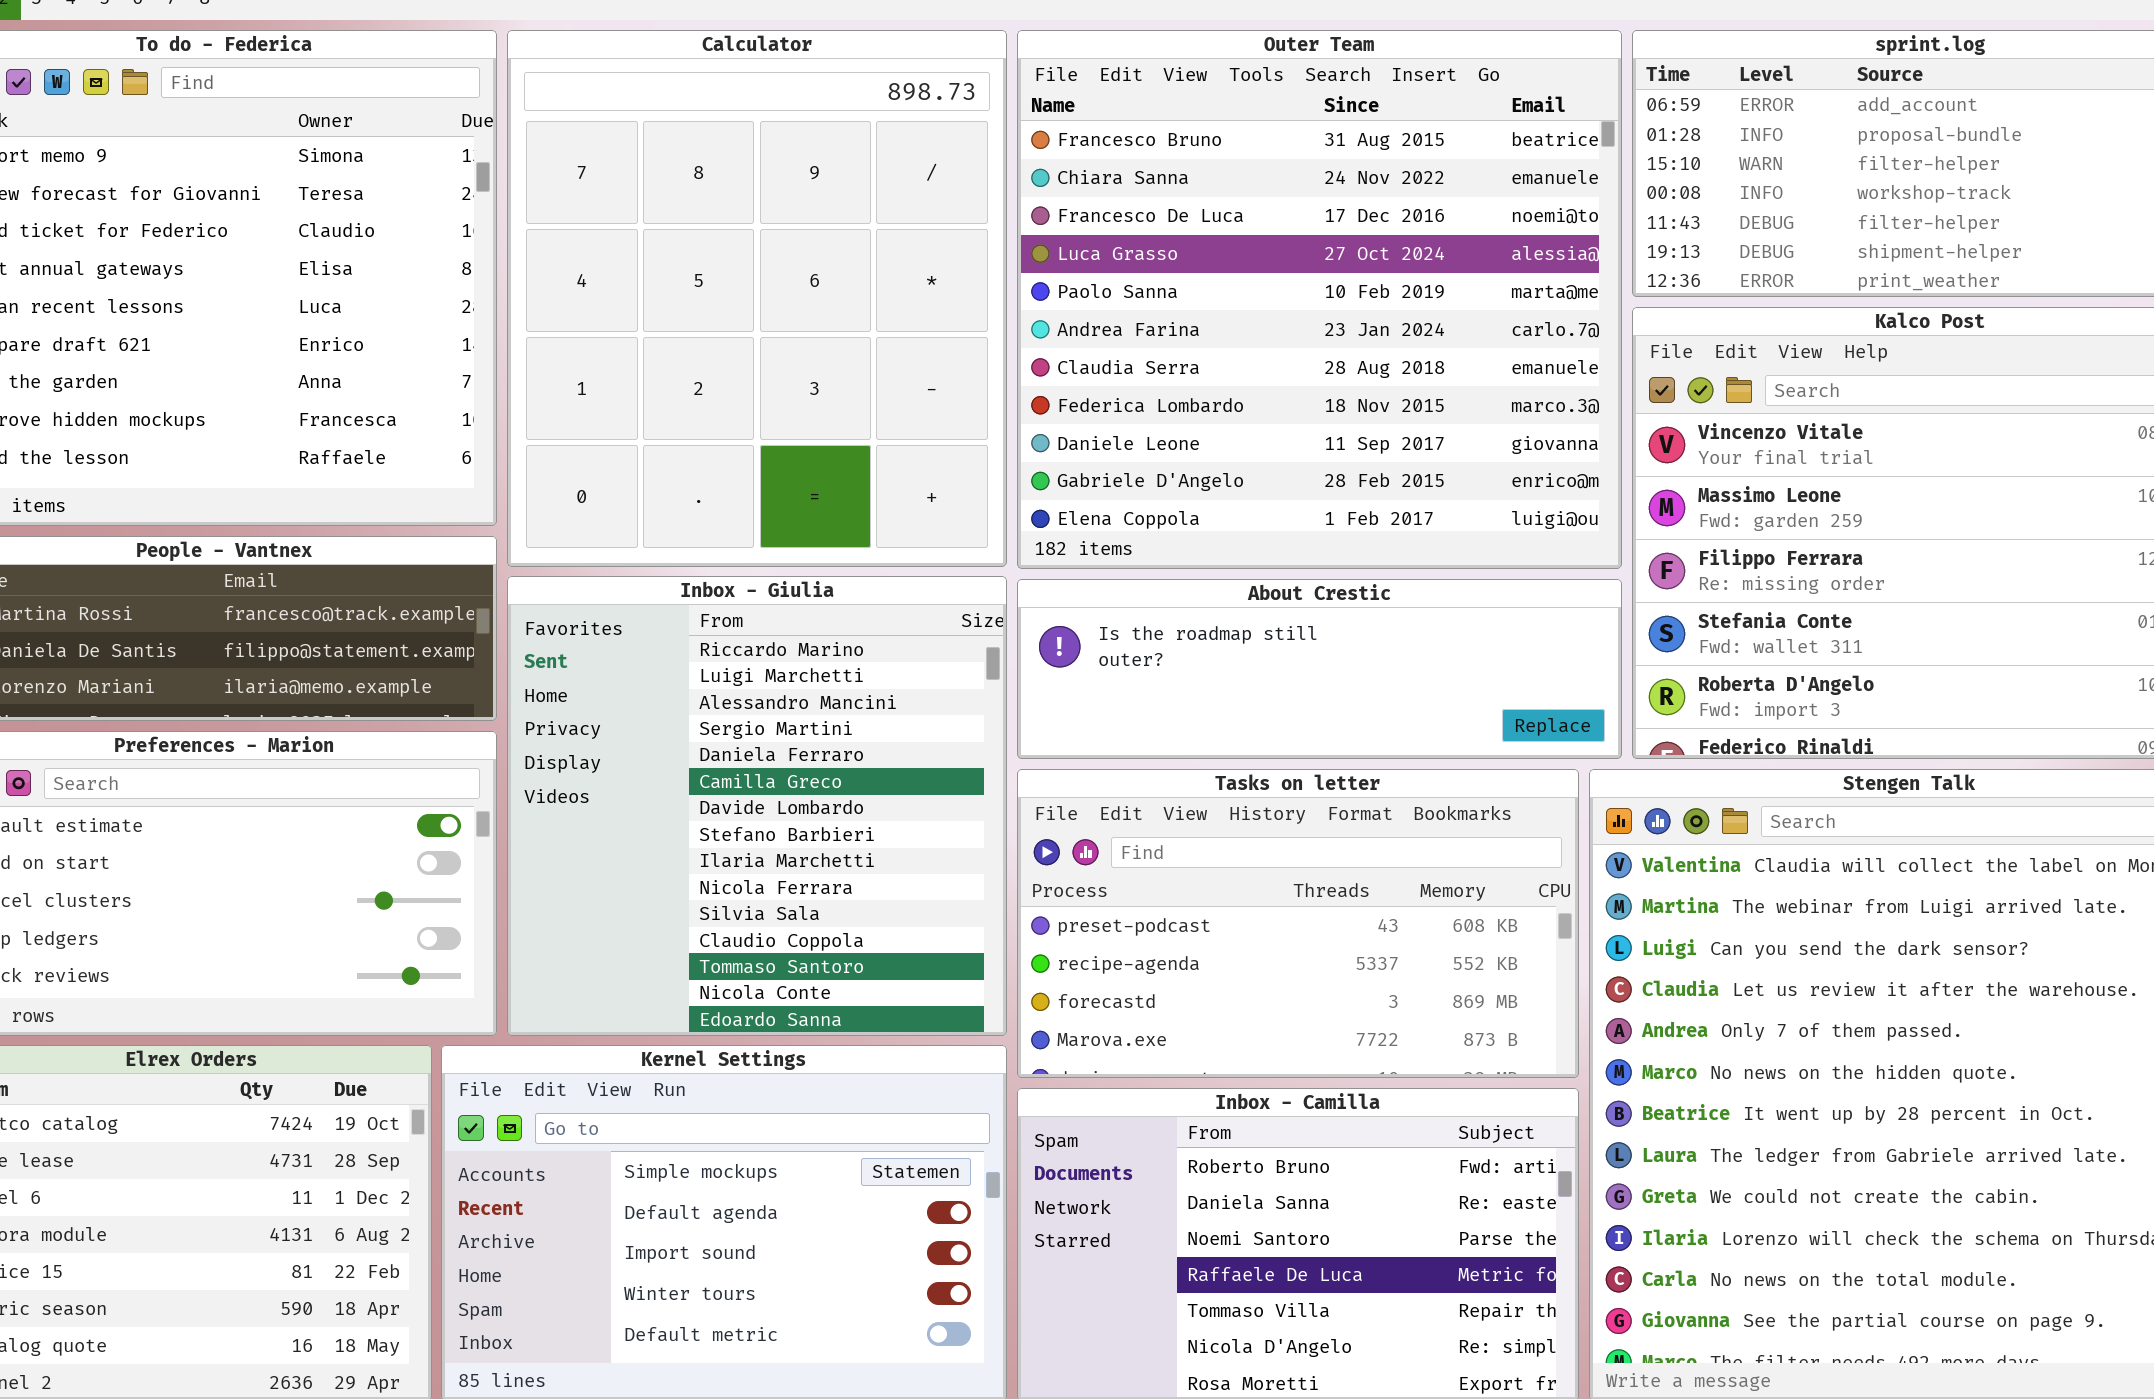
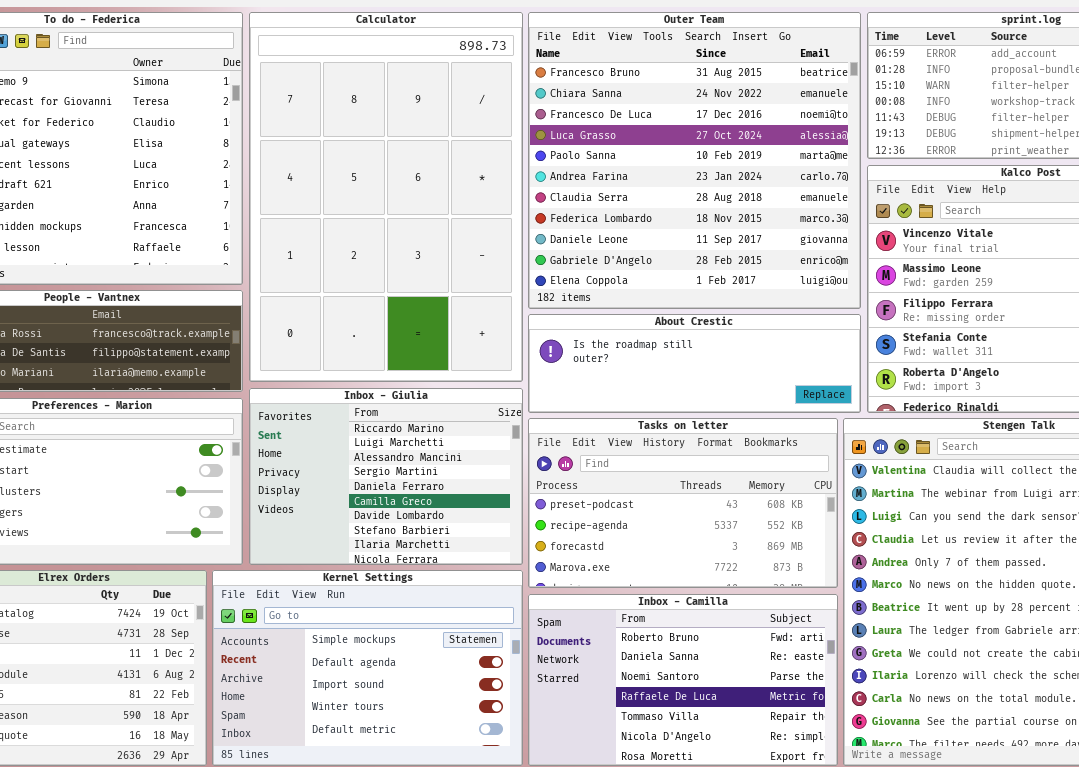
Calculator: [507,30,1007,567] -> [249,12,523,382], resized
Inbox - Giulia: [507,576,1007,1036] -> [249,388,523,565], resized

